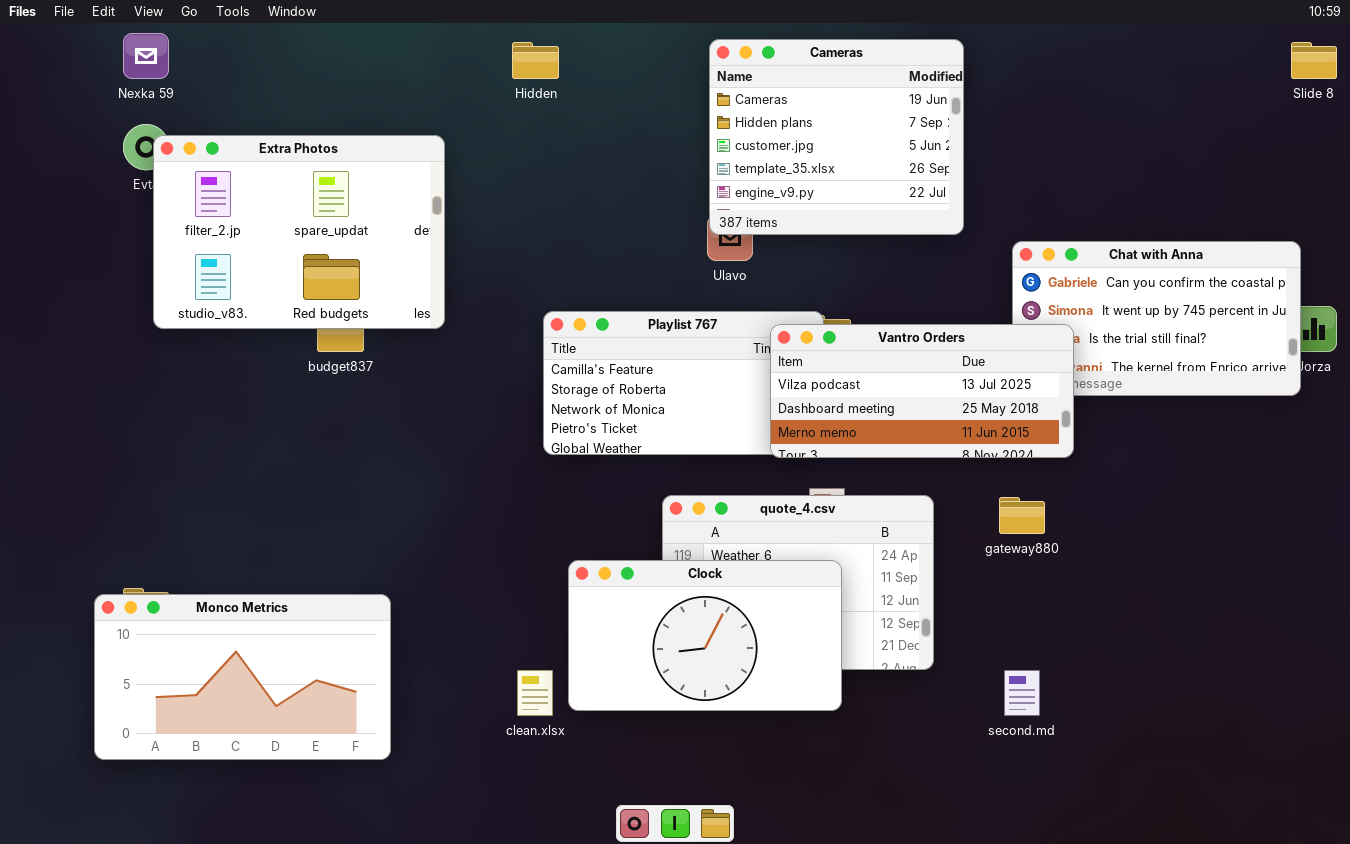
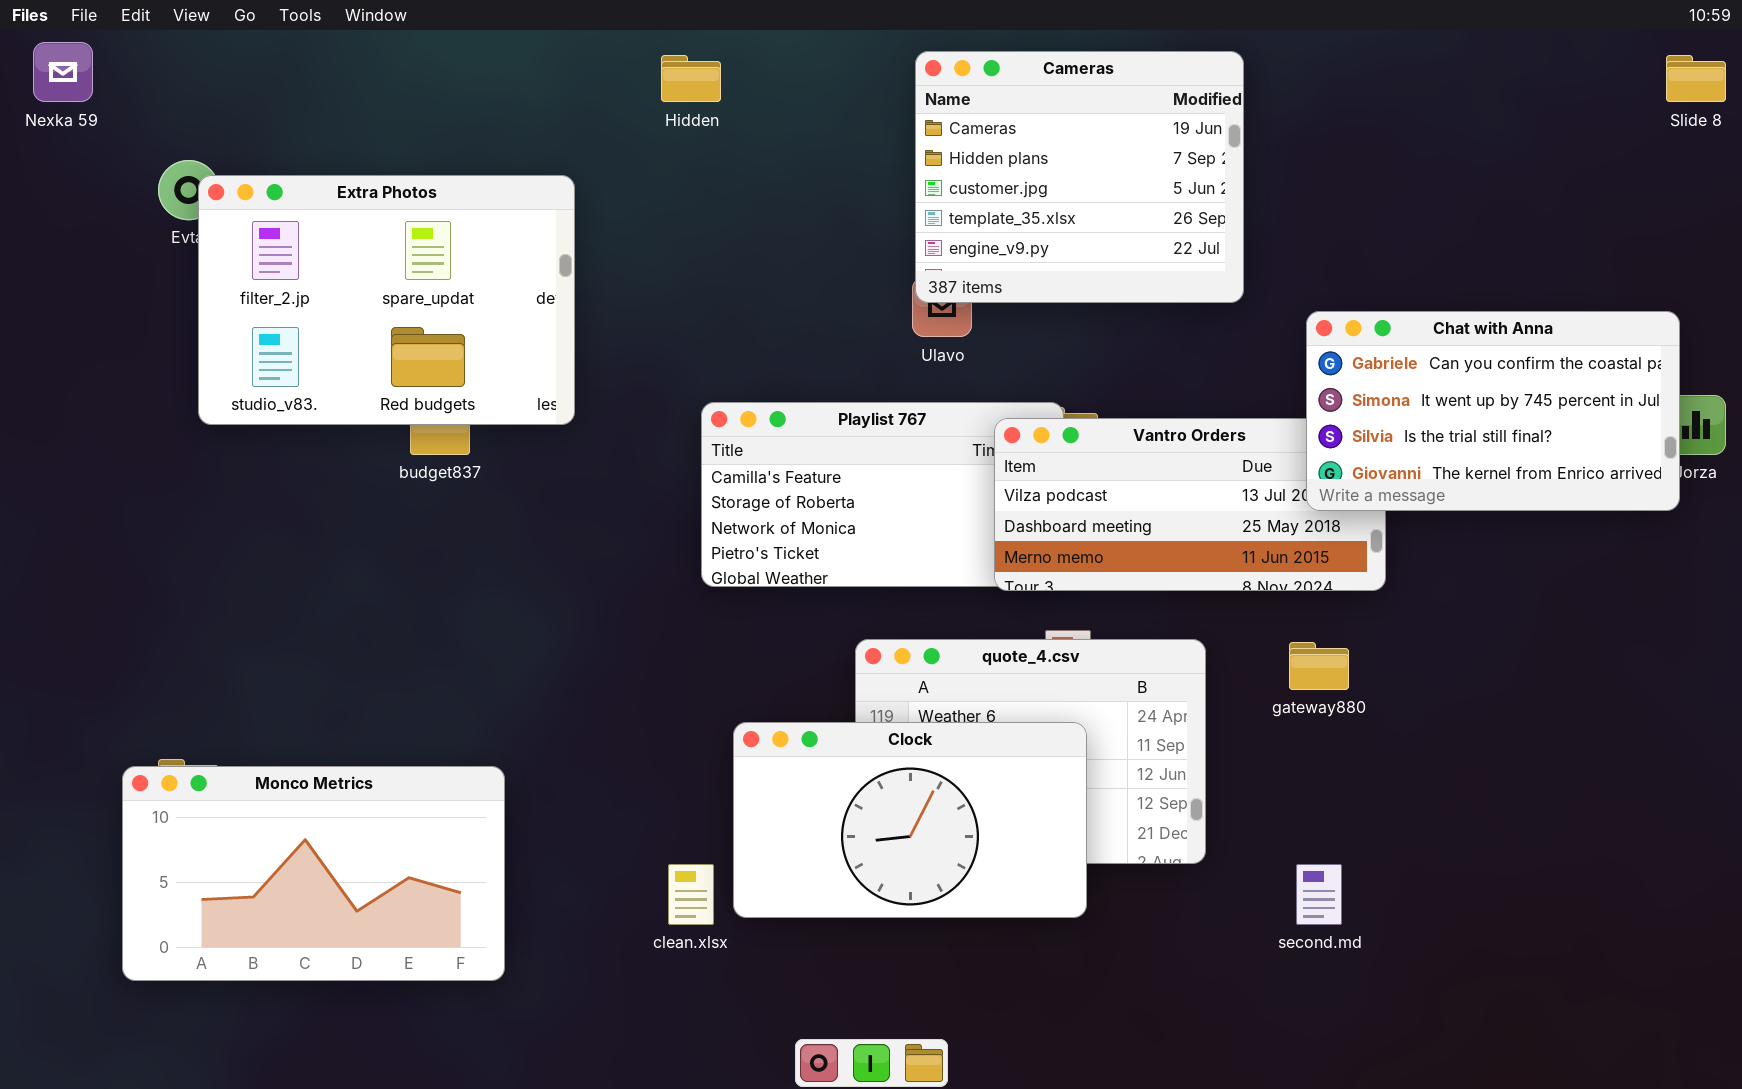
Nexka 59: [123,33,169,79] -> [33,42,93,102], moved
Chat with Anna: [1012,241,1301,396] -> [1306,311,1680,511], raised

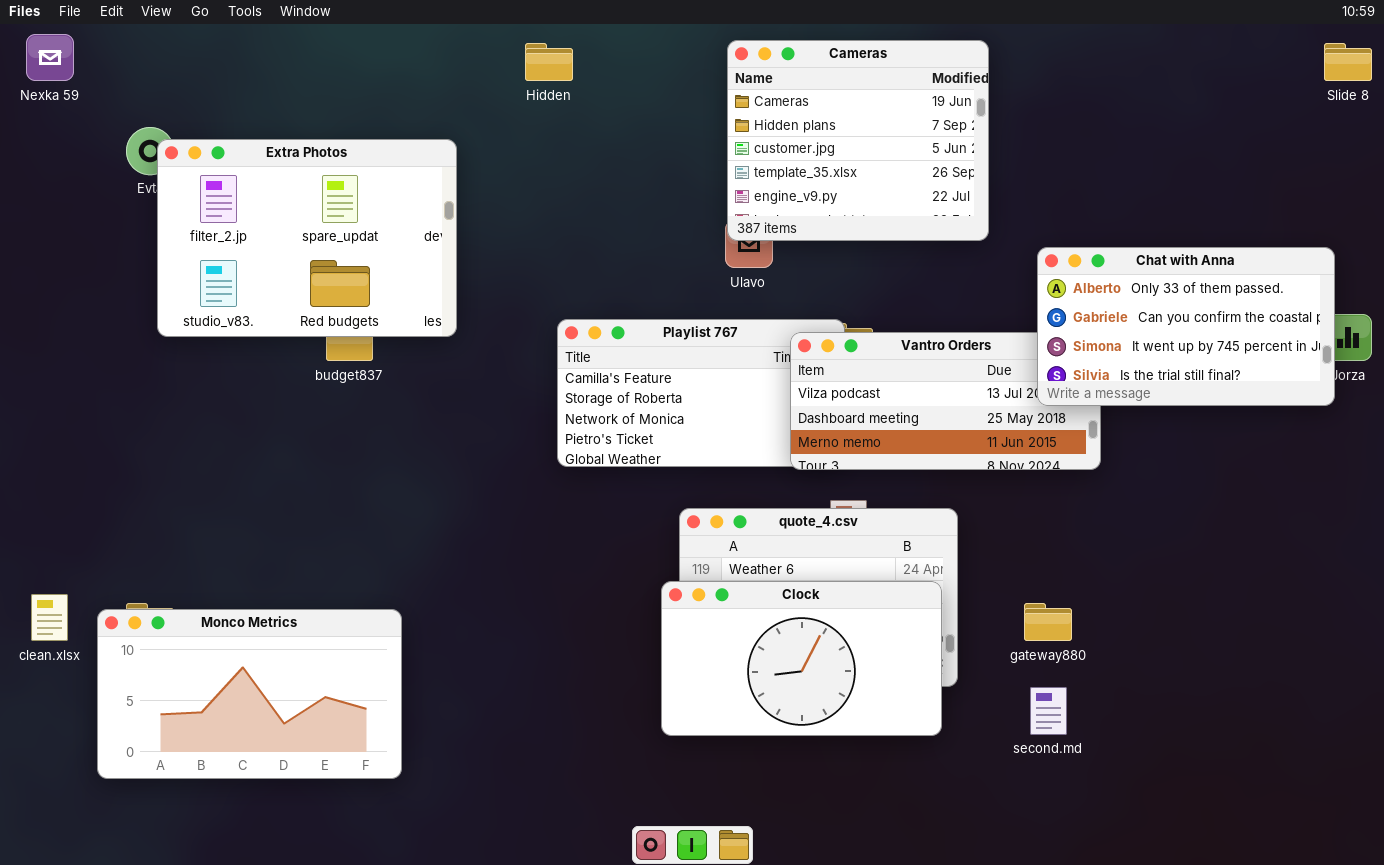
Chat with Anna: [1306,311,1680,511] -> [1037,247,1335,406], scrolled up 1 row
gateway880: [1289,642,1349,690] -> [1024,603,1072,641], moved
Clock: [733,722,1087,918] -> [661,581,942,736], moved
clean.xlsx: [668,864,714,925] -> [31,594,68,641], moved

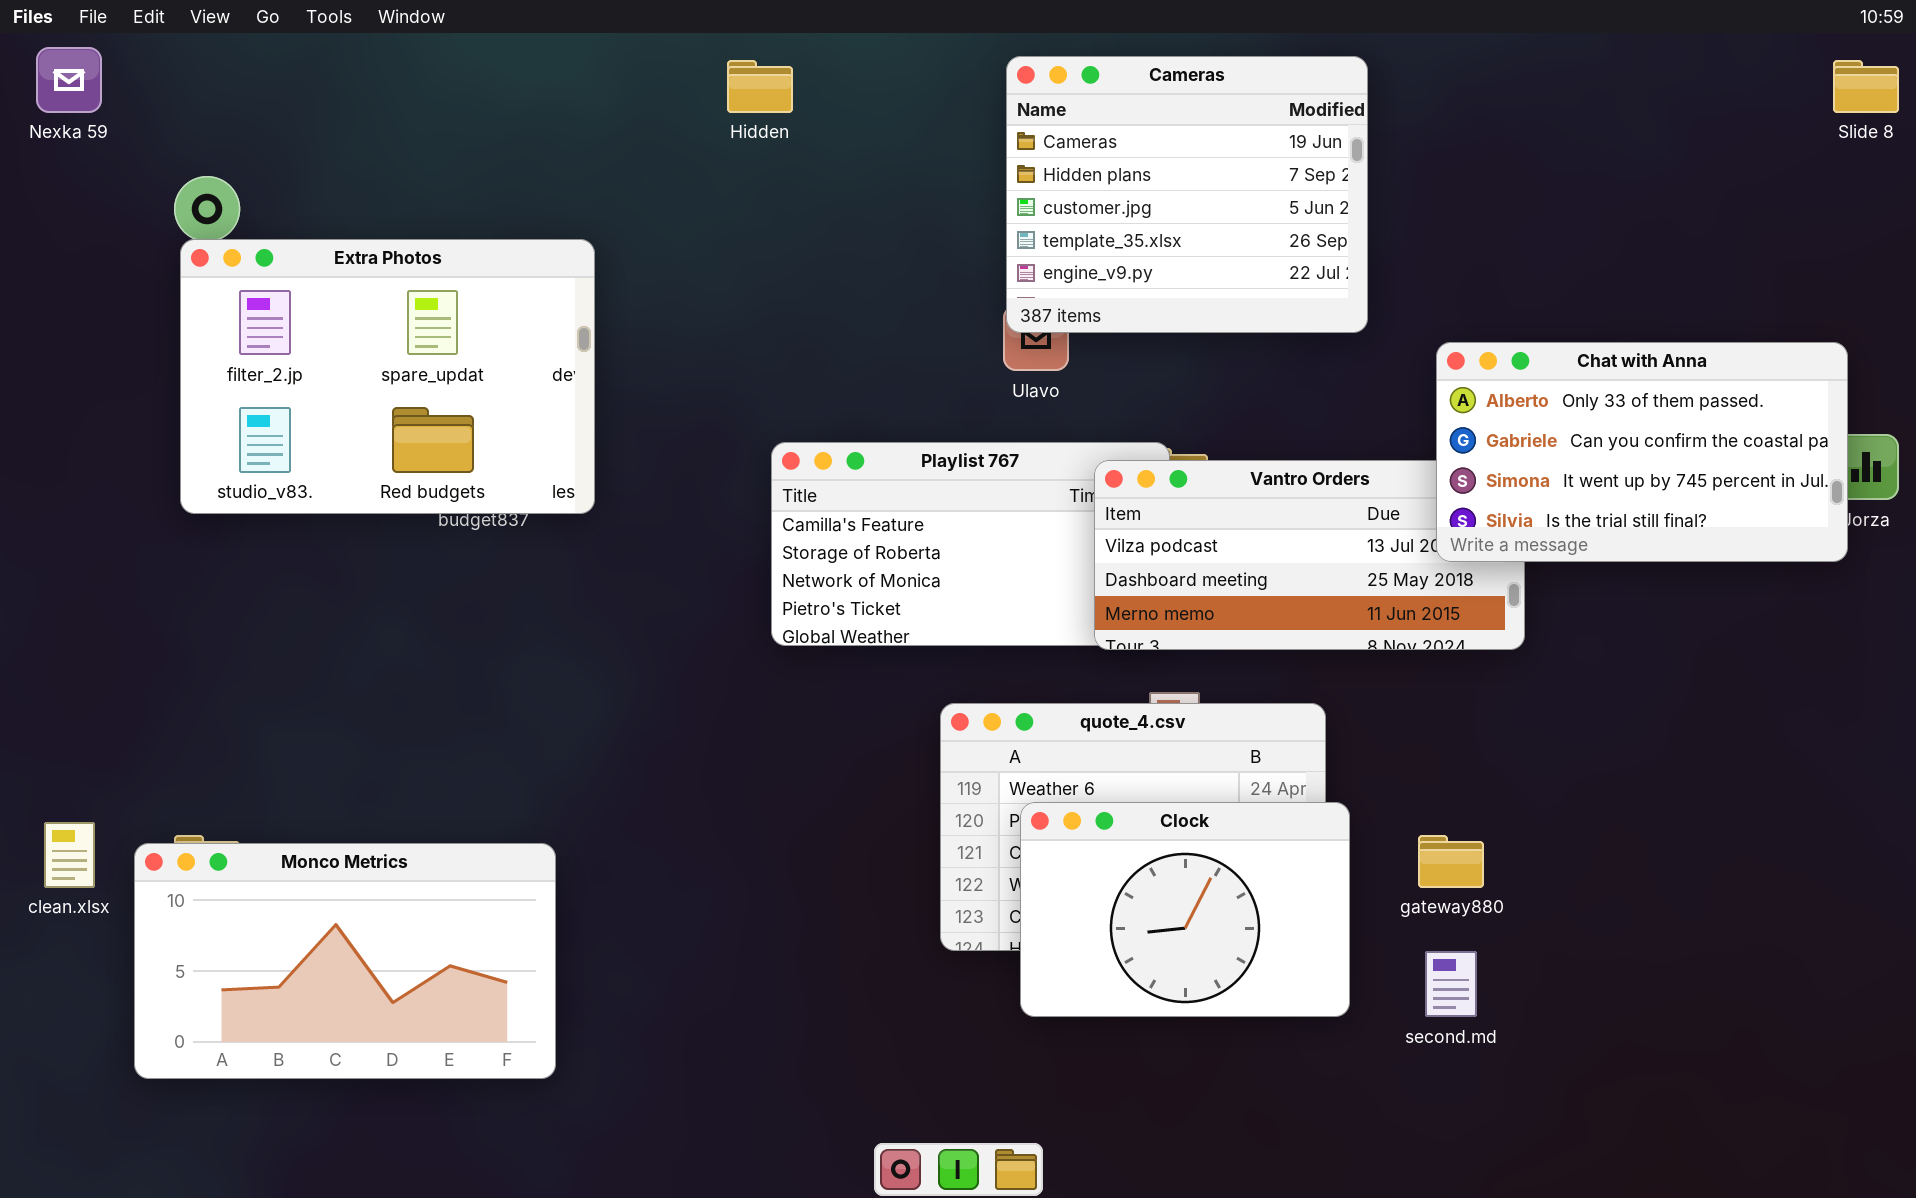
Extra Photos: [157,139,457,337] -> [180,239,595,514], moved
Clock: [661,581,942,736] -> [1020,802,1350,1017], moved, resized

